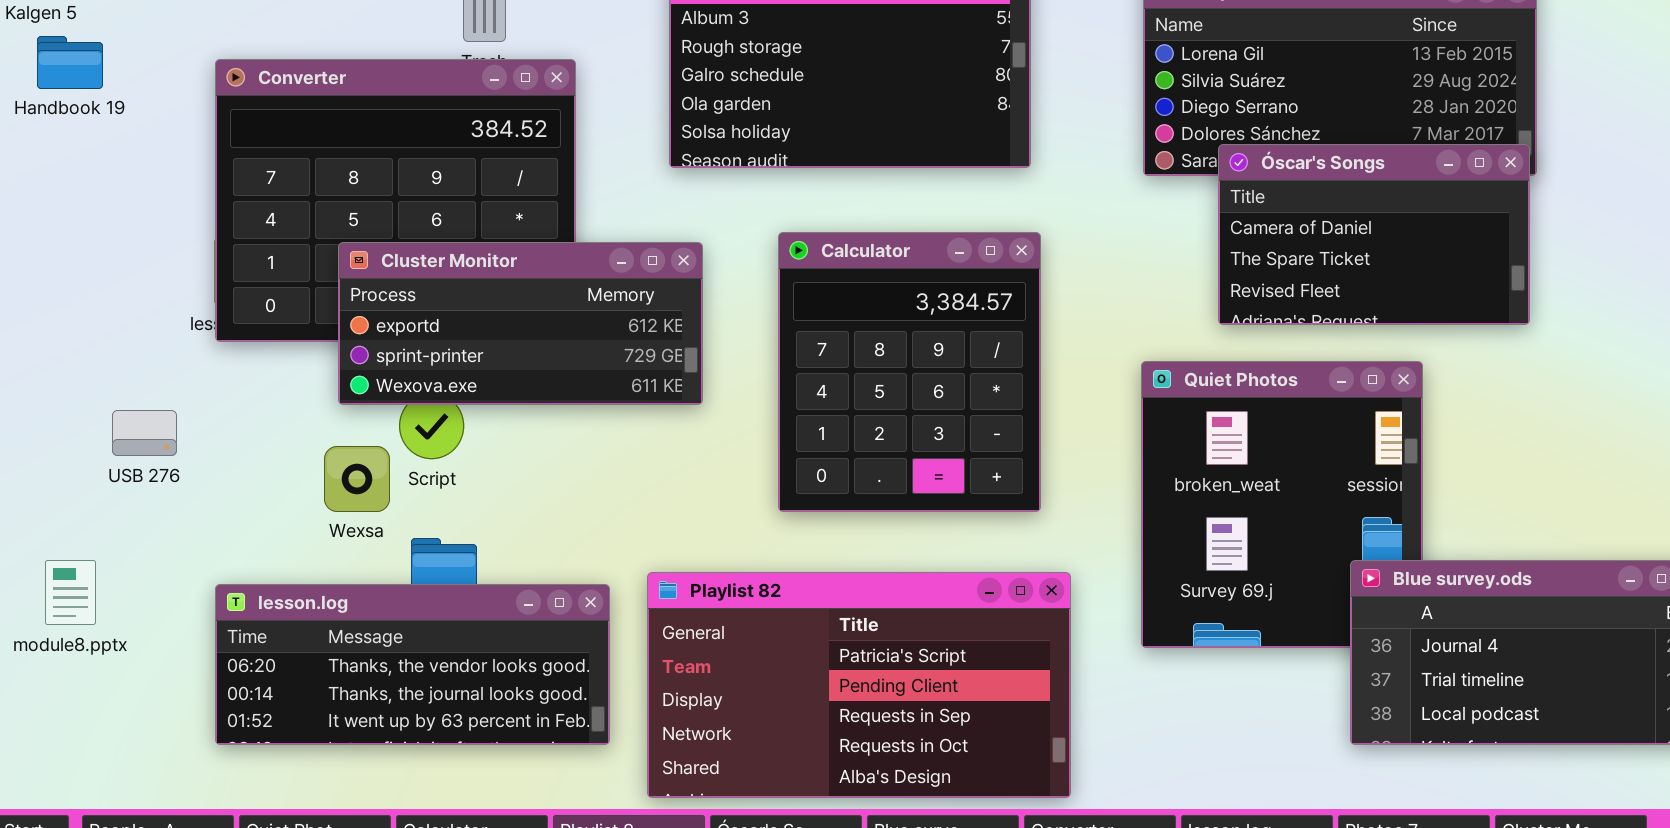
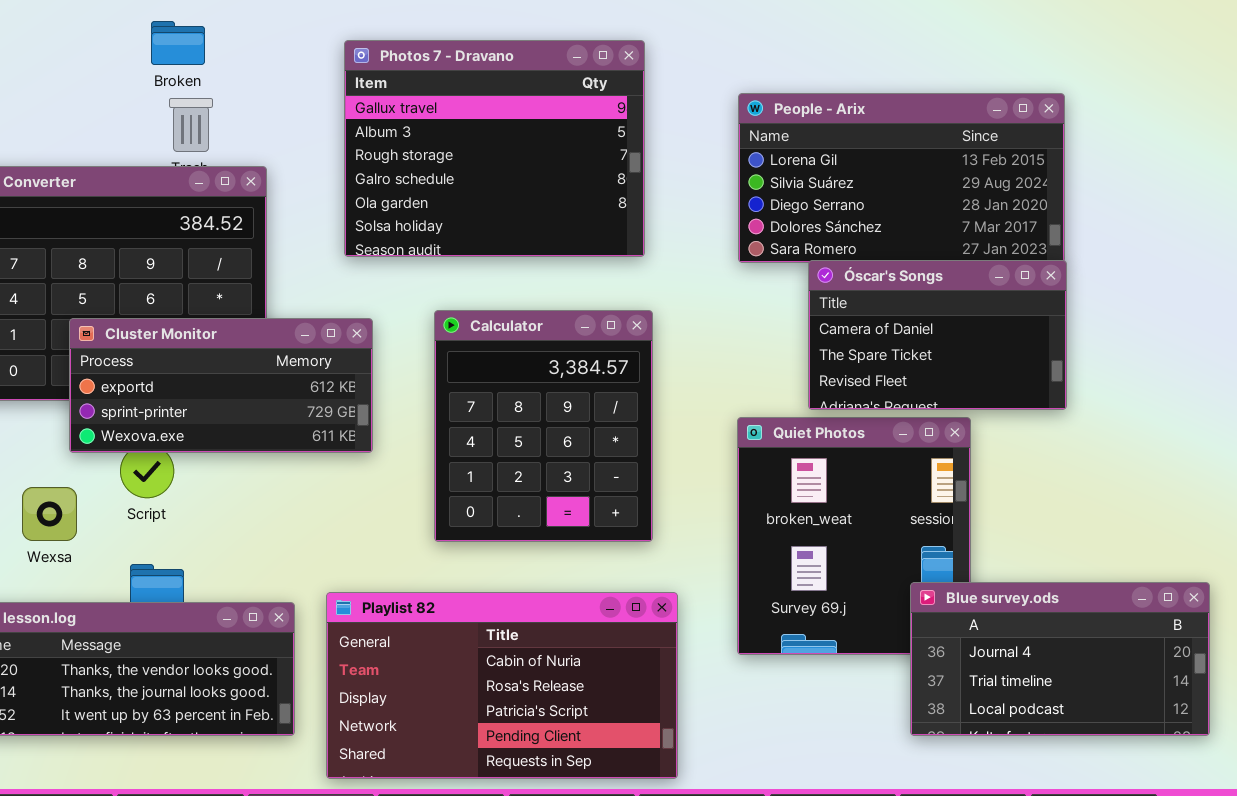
Óscar's Songs: [1218,144,1530,325] -> [808,260,1067,410], moved
Wexsa: [324,446,390,512] -> [22,487,77,541], moved
Playlist 82: [647,572,1071,798] -> [326,592,678,779], scrolled up 2 rows

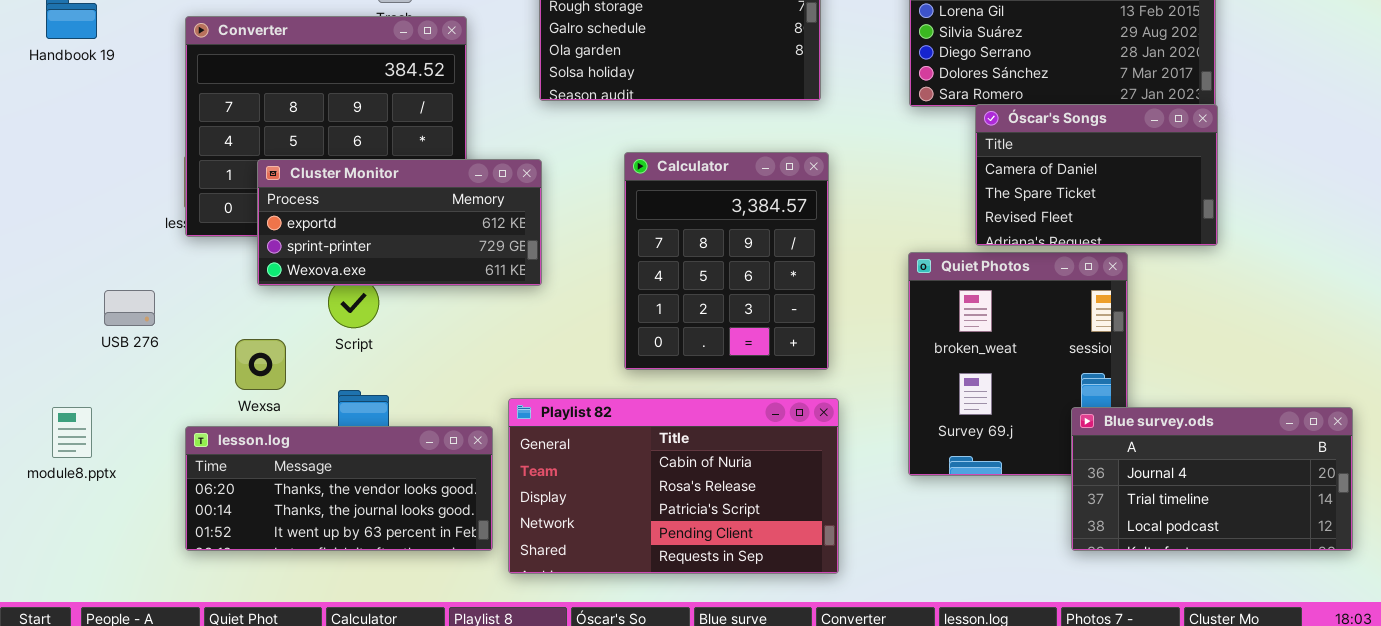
Cluster Monitor: [69,318,373,453] -> [257,159,542,286], moved
Wexsa: [22,487,77,541] -> [235,339,286,390], moved
Playlist 82: [326,592,678,779] -> [508,398,839,574], moved

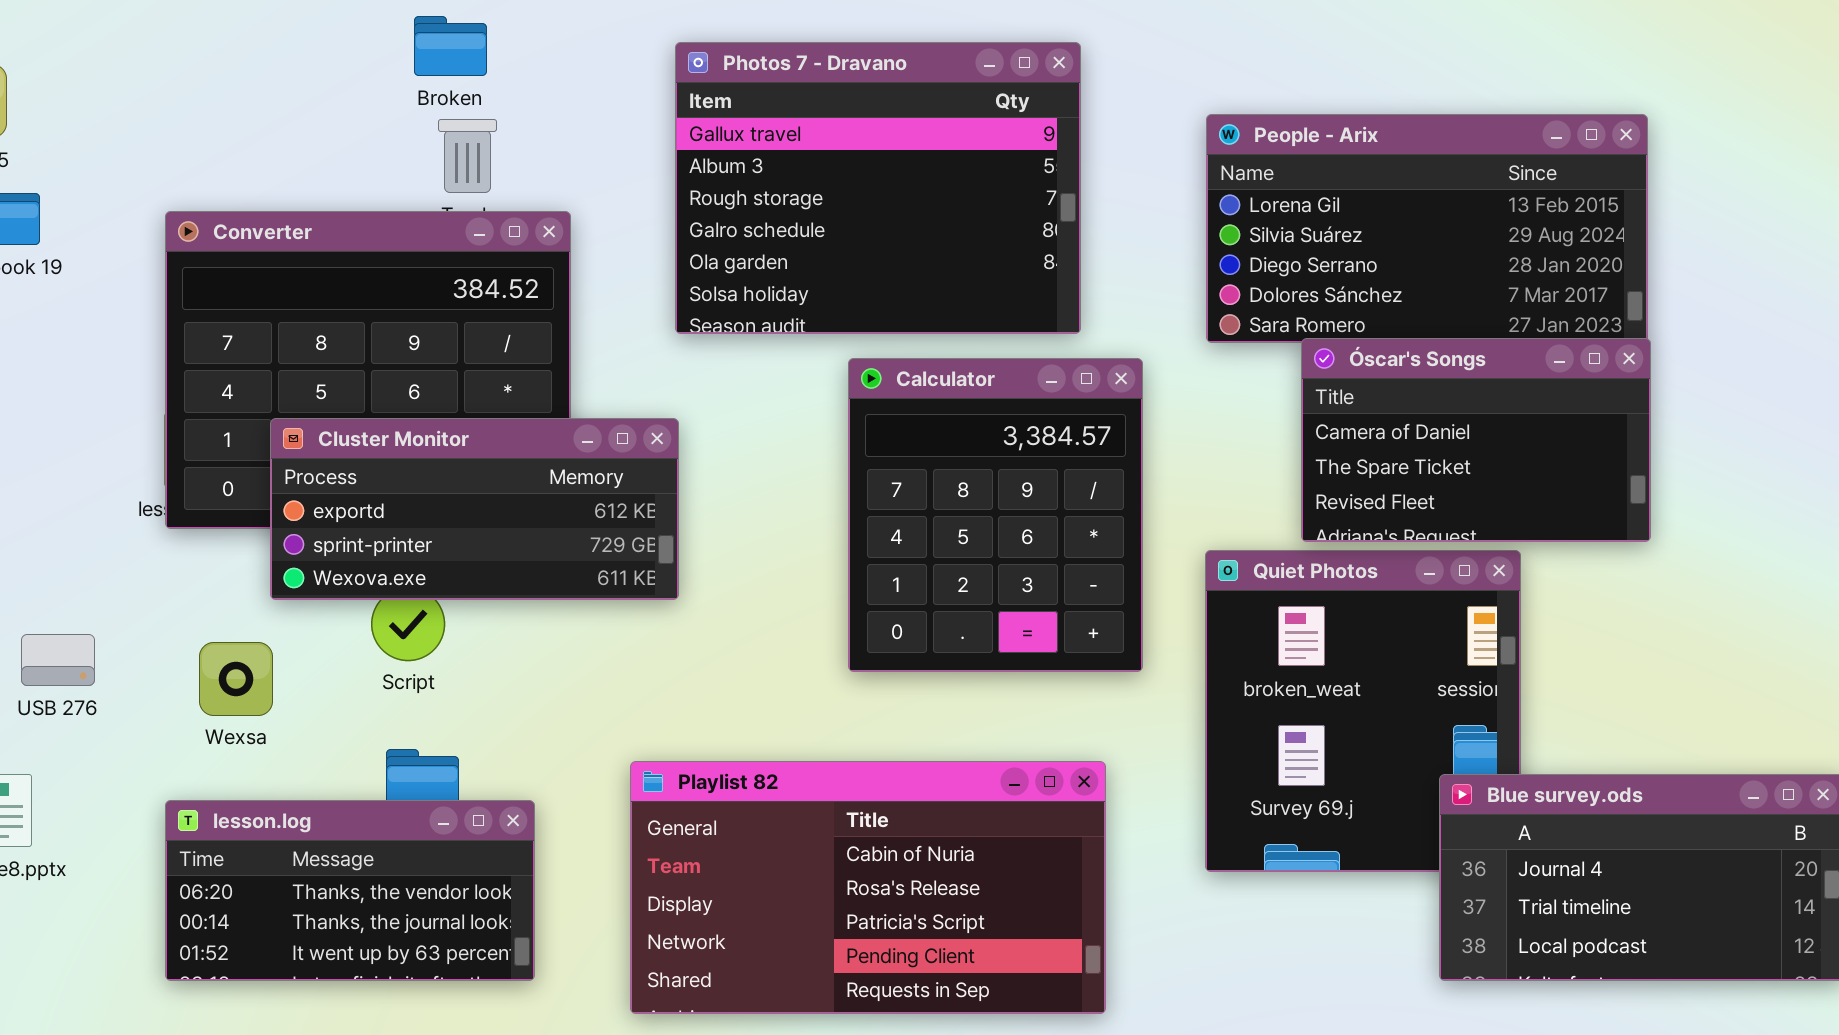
Calculator: [624,152,829,370] -> [848,358,1143,672], moved
USB 276: [104,290,155,326] -> [21,634,95,686], moved
Wexsa: [235,339,286,390] -> [199,642,273,716], moved
lesson.log: [185,426,493,551] -> [165,800,535,981], resized

